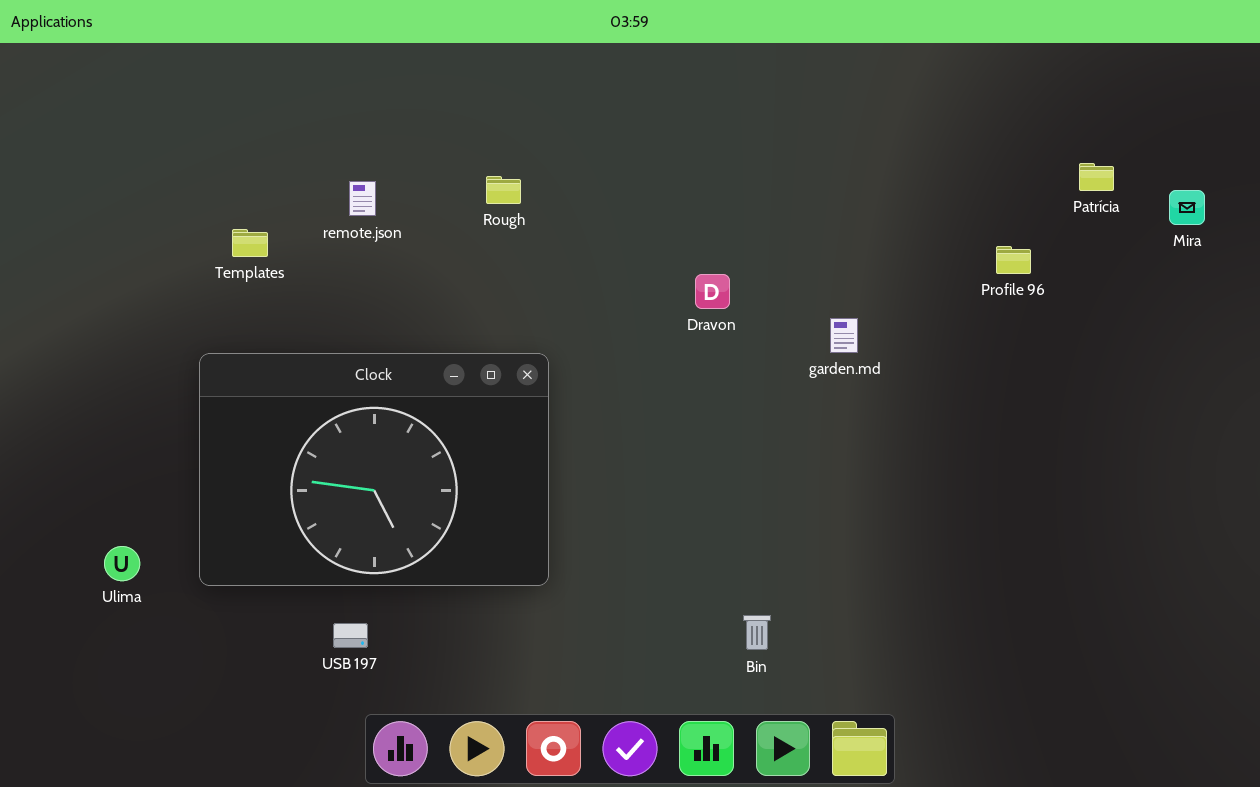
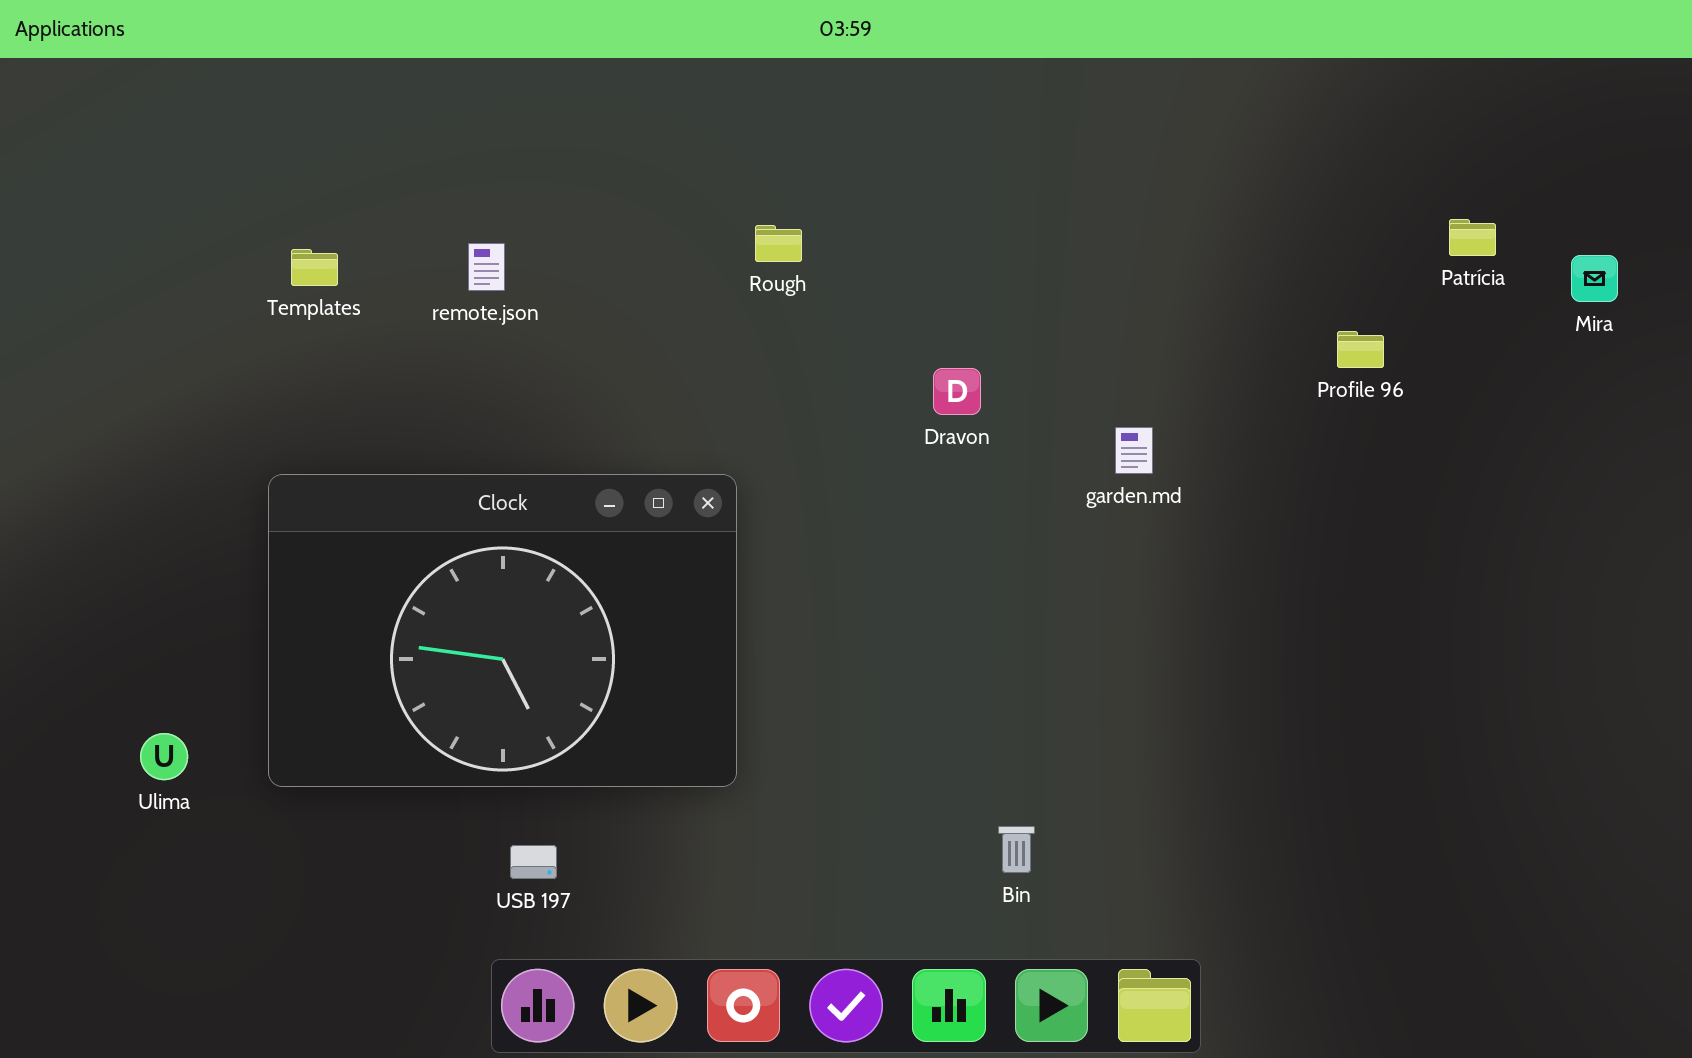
Rough: [486,176,521,204] -> [755,225,802,262], moved
Templates: [232,229,268,257] -> [291,249,338,286], moved
USB 197: [333,623,368,648] -> [510,845,557,879], moved

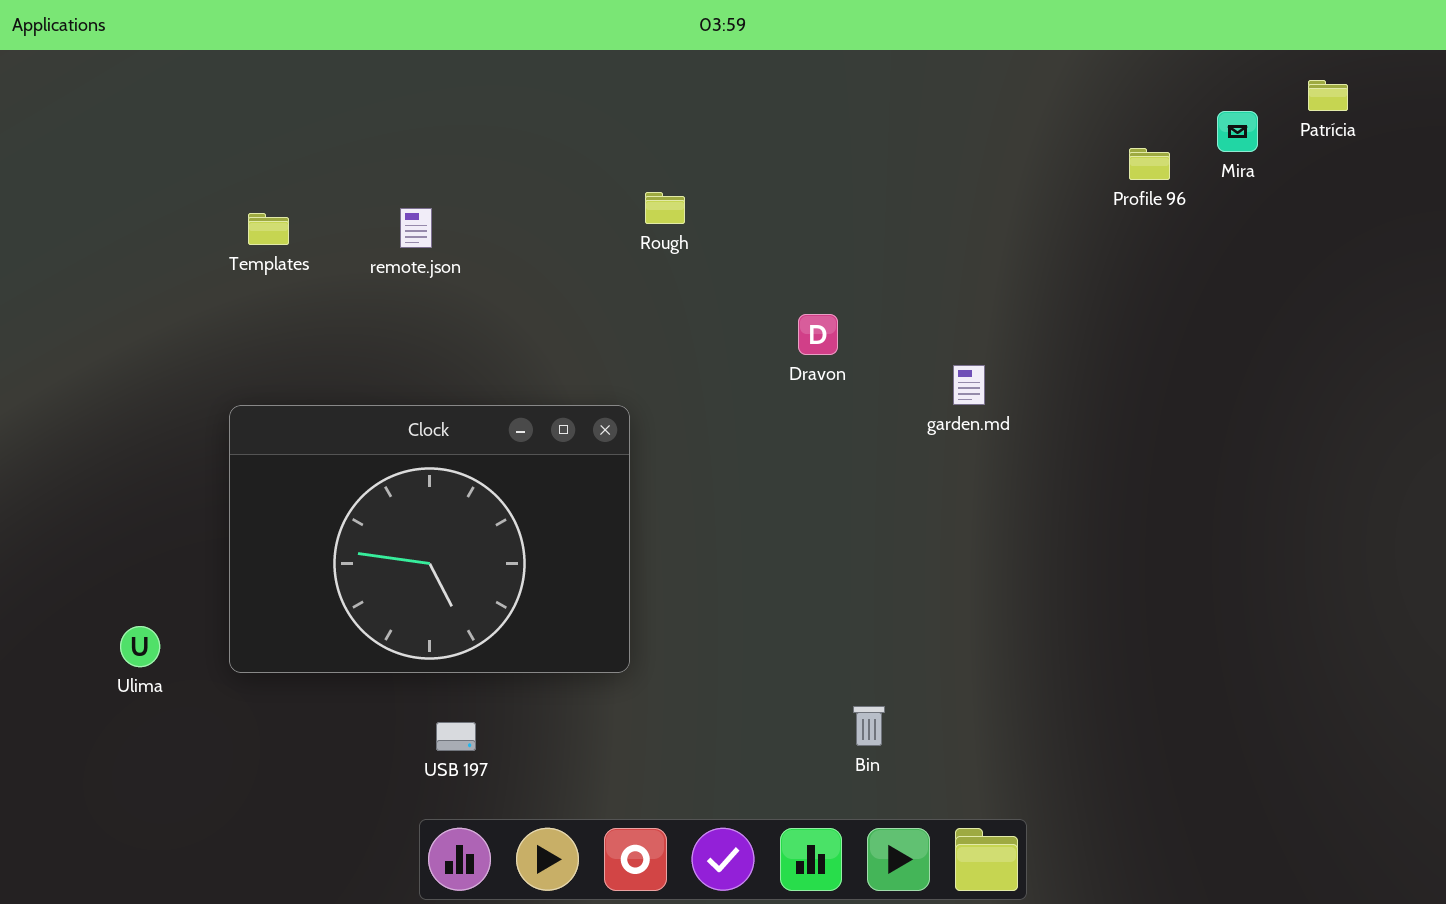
Patrícia: [1449,219,1496,256] -> [1308,80,1348,111], moved
Mira: [1571,255,1618,302] -> [1217,111,1258,152], moved
Profile 96: [1337,331,1384,368] -> [1129,148,1170,180], moved

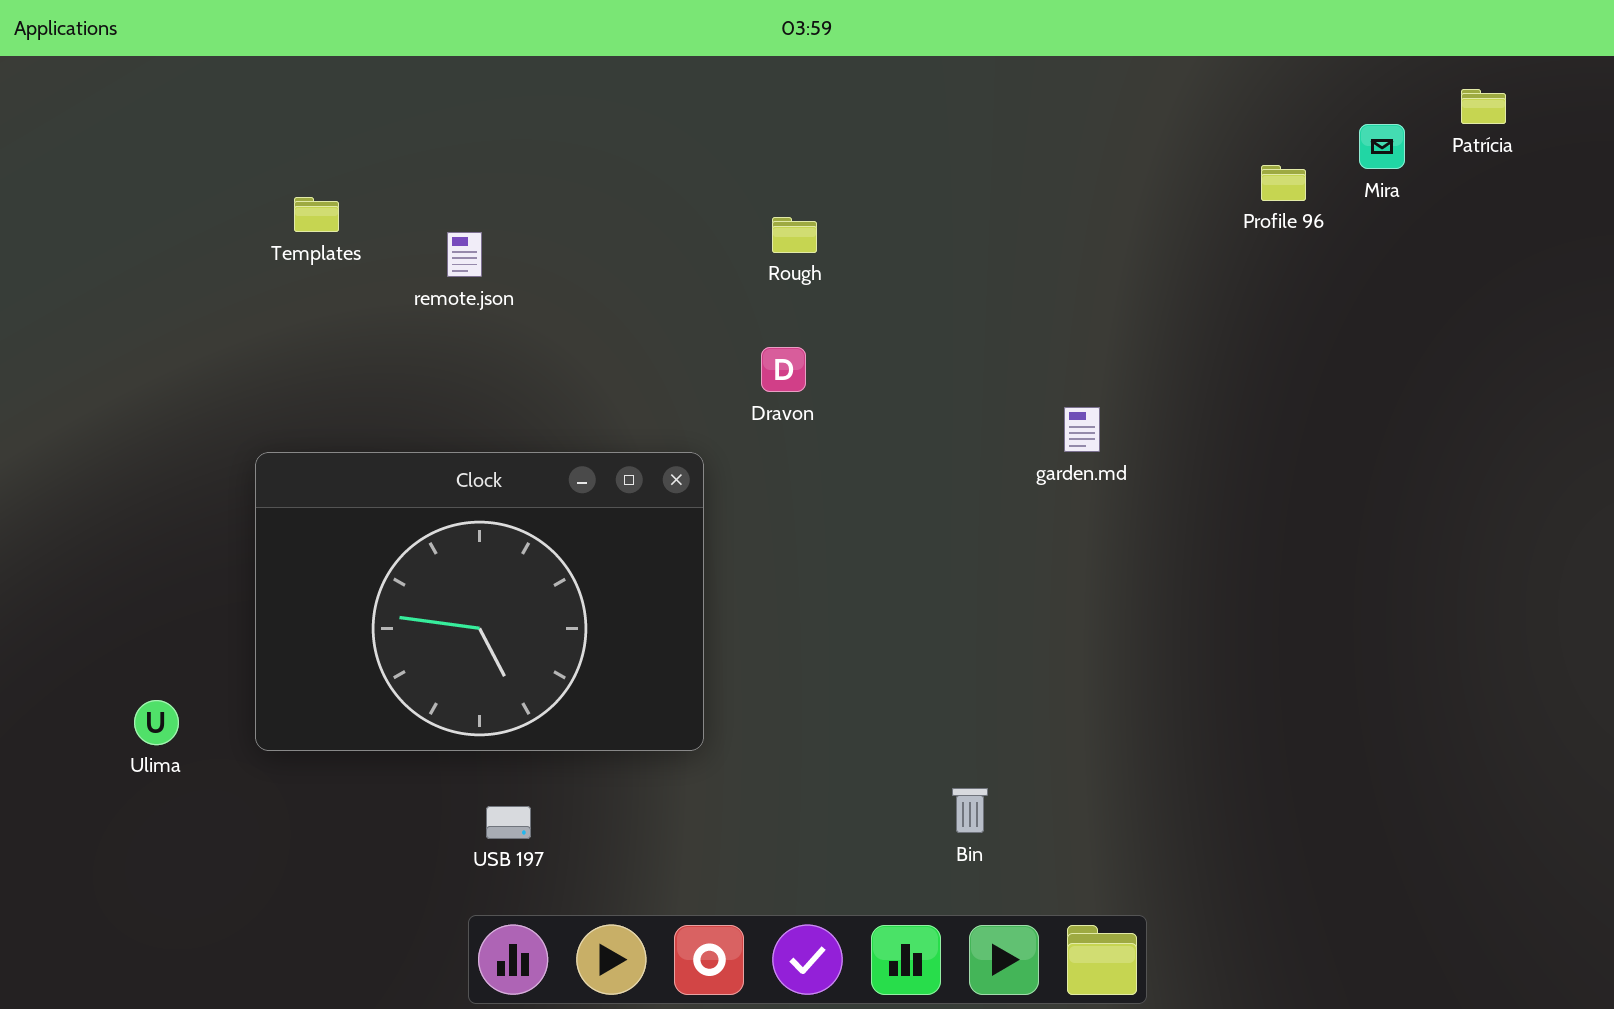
Rough: [645,192,685,224] -> [772,217,817,253], moved
Templates: [248,213,289,245] -> [294,197,339,232], moved
Dravon: [798,314,838,355] -> [761,347,806,392], moved

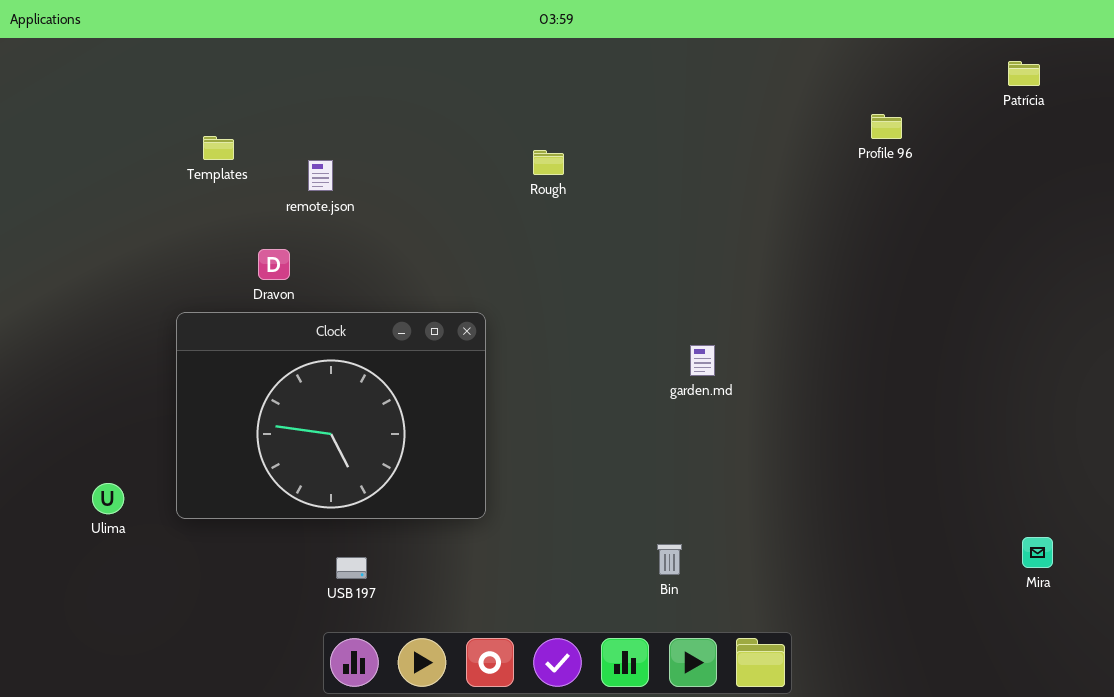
Mira: [1359,124,1405,169] -> [1022,537,1053,568], moved
Dravon: [761,347,806,392] -> [258,249,290,280], moved
garden.md: [1064,407,1100,452] -> [690,345,715,376], moved

